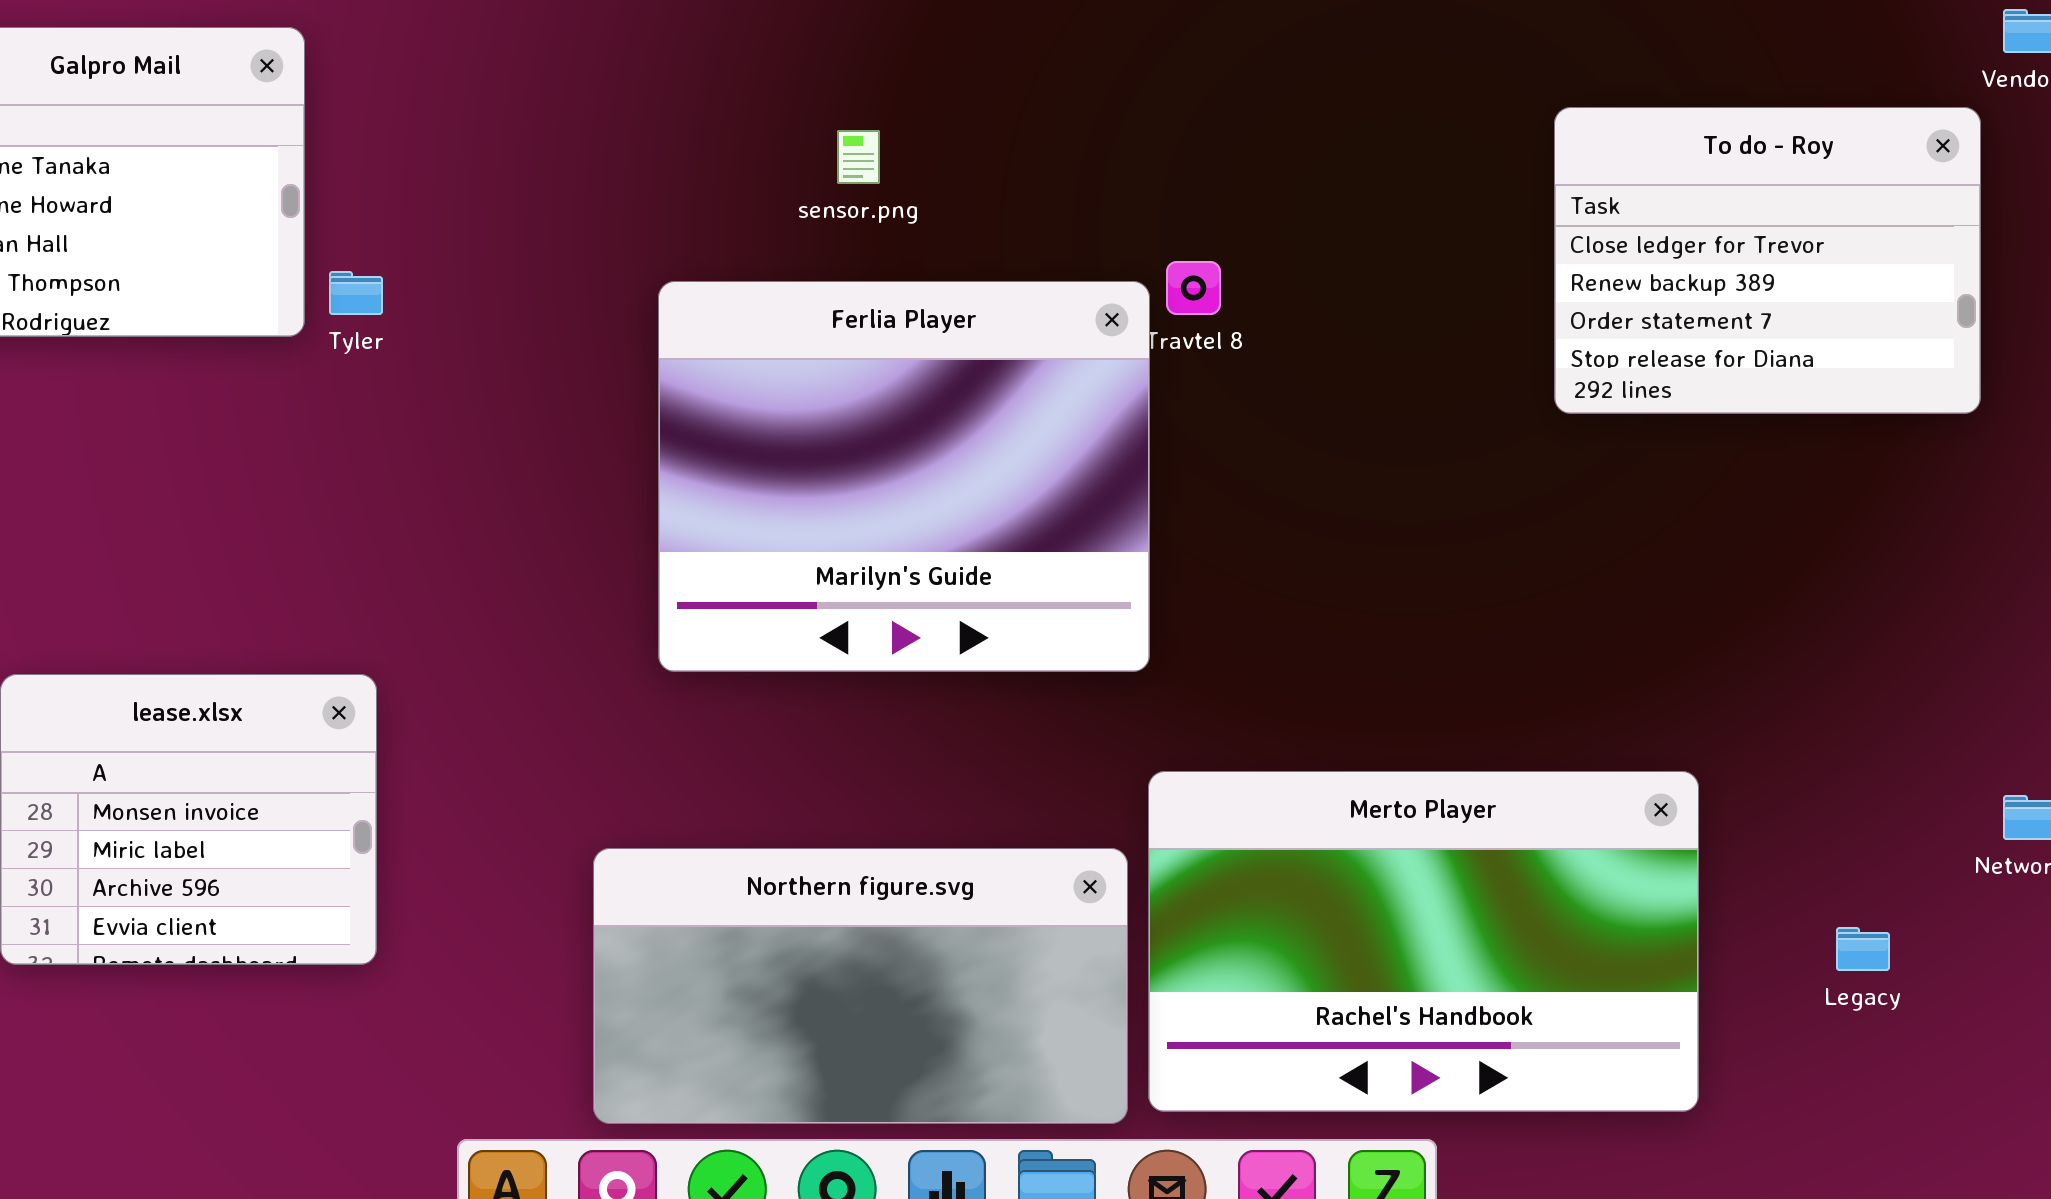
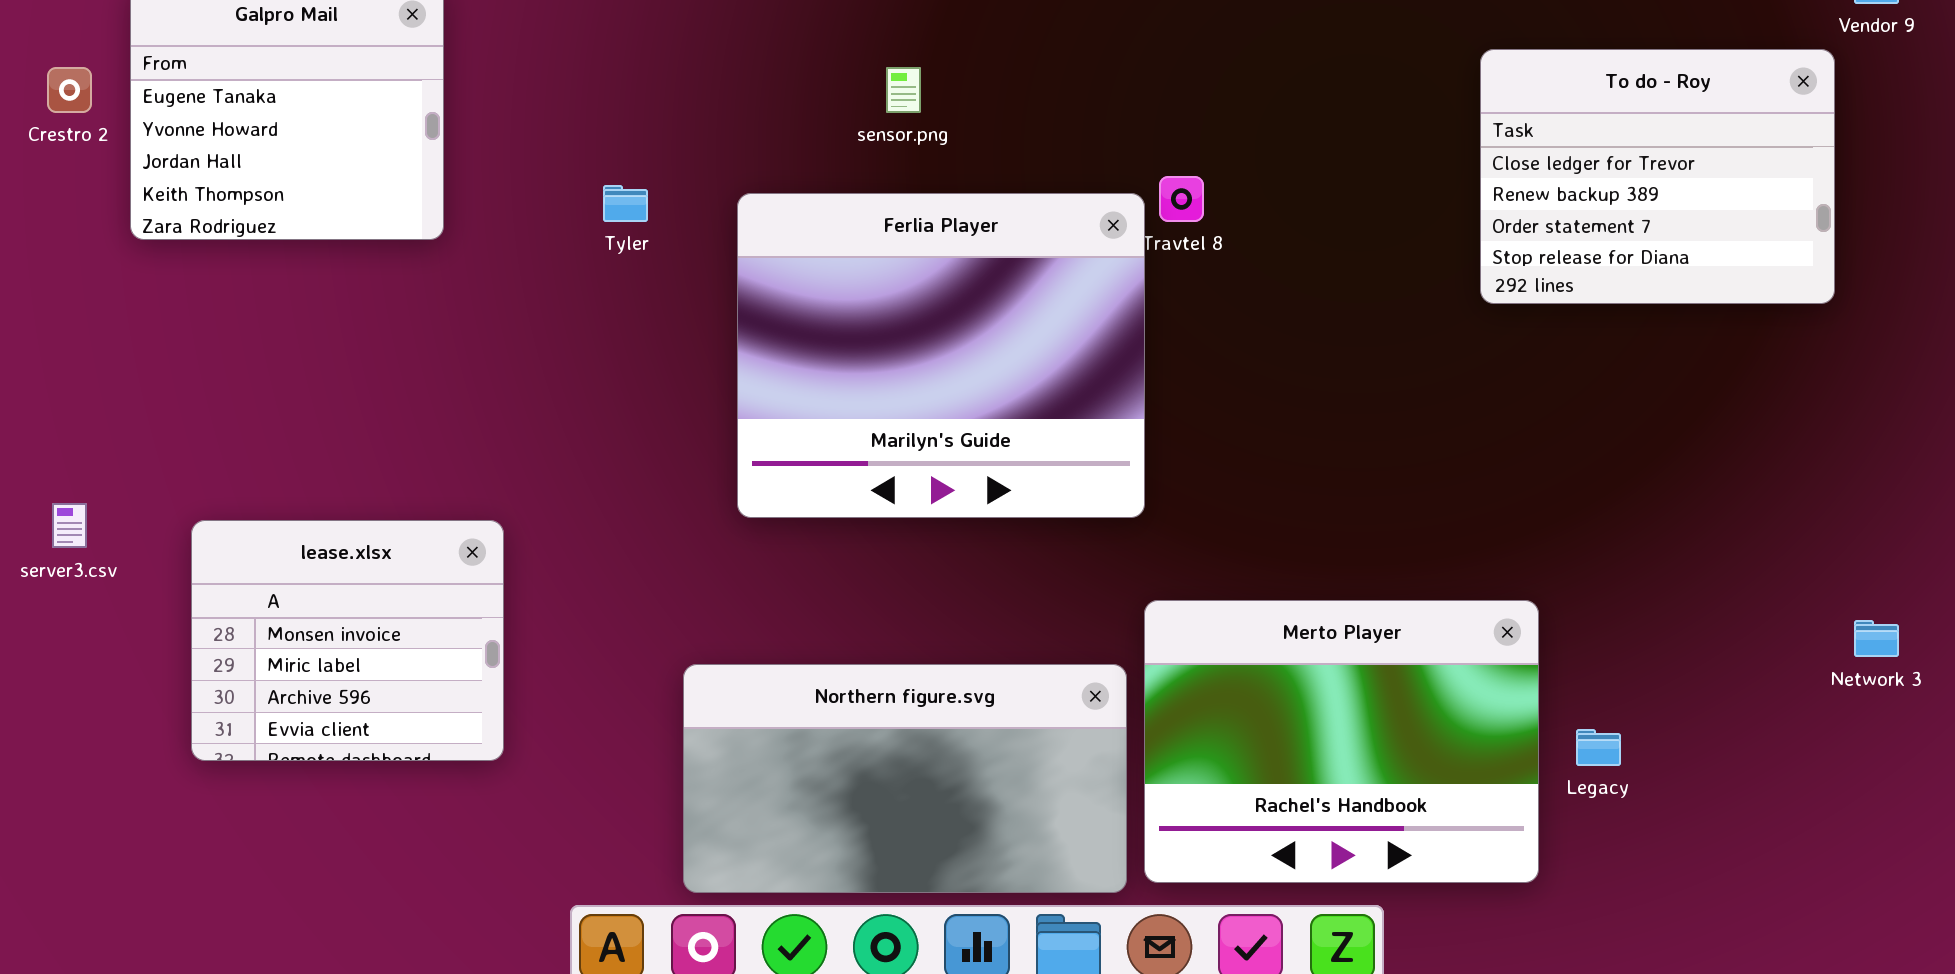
Tyler: [329,271,383,315] -> [603,185,648,222], moved
Merto Player: [1148,771,1699,1112] -> [1144,600,1539,883], resized
Legacy: [1836,927,1890,971] -> [1576,729,1621,766], moved

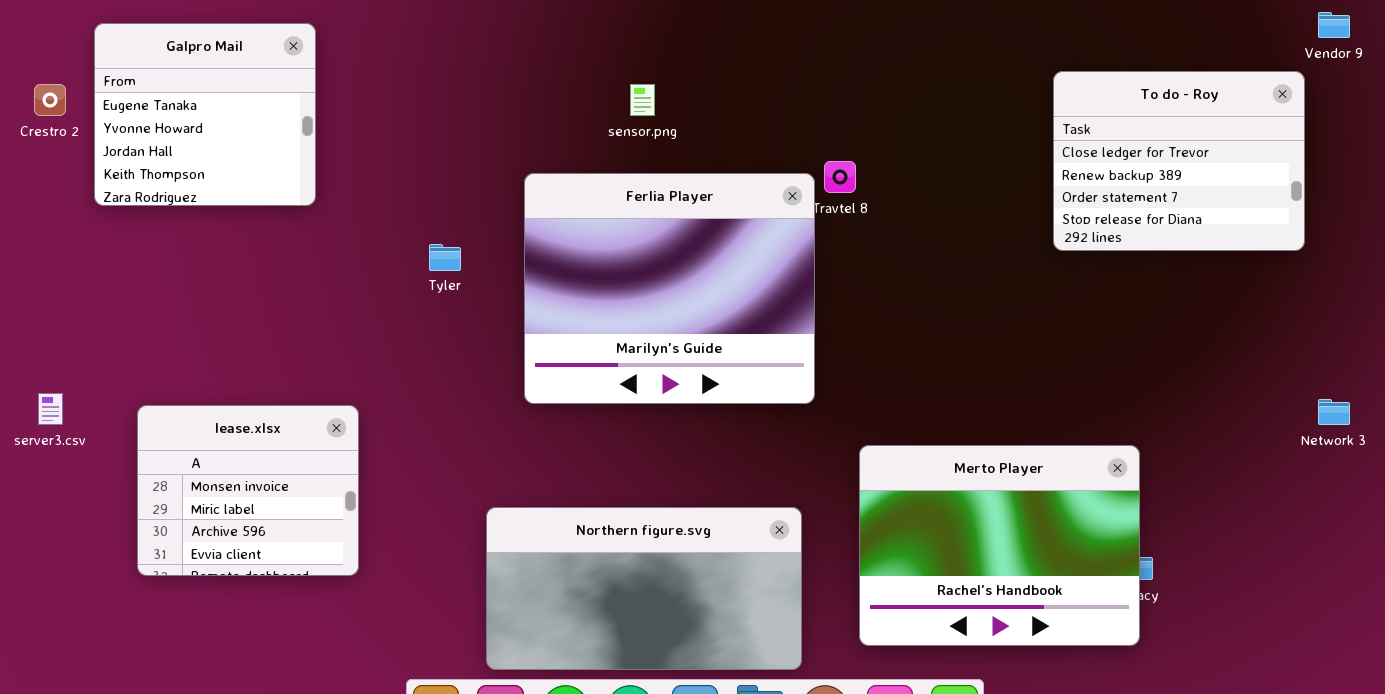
Tyler: [603,185,648,222] -> [429,244,461,271], moved
Merto Player: [1144,600,1539,883] -> [859,445,1140,646], moved
Network 3: [1854,620,1899,657] -> [1318,399,1350,425], moved

